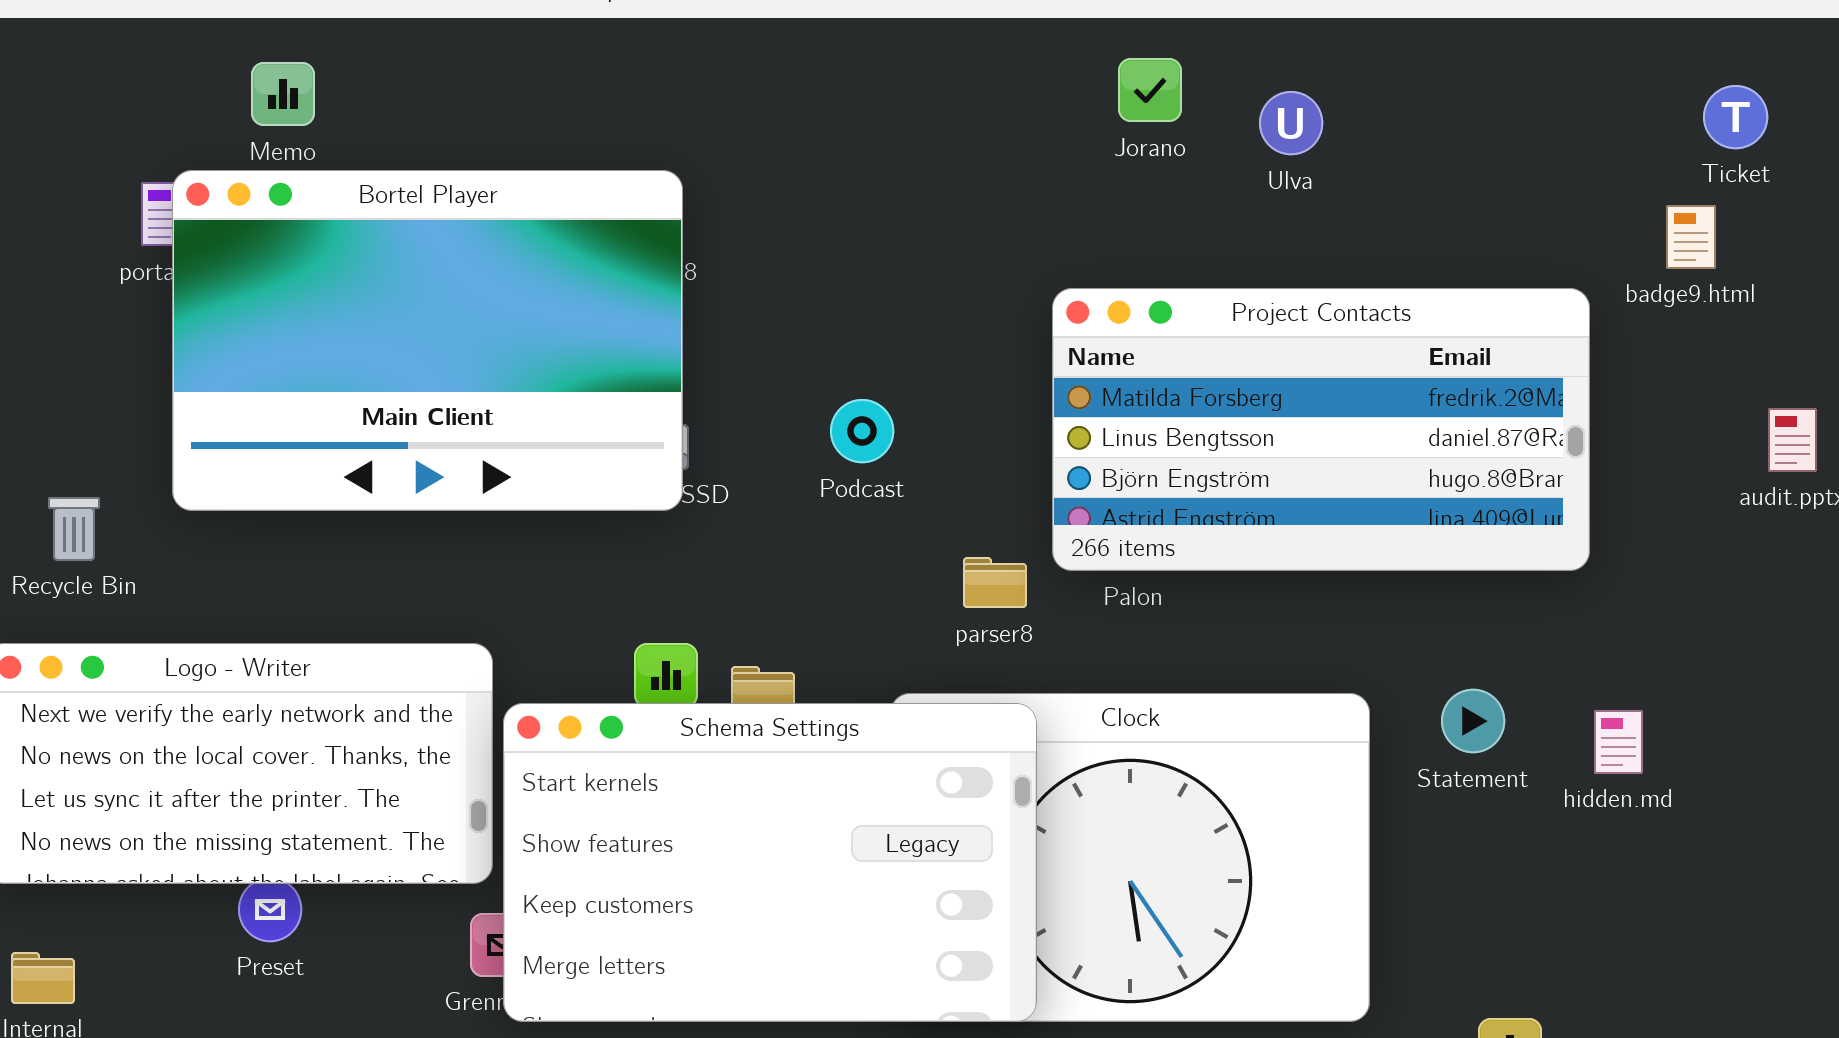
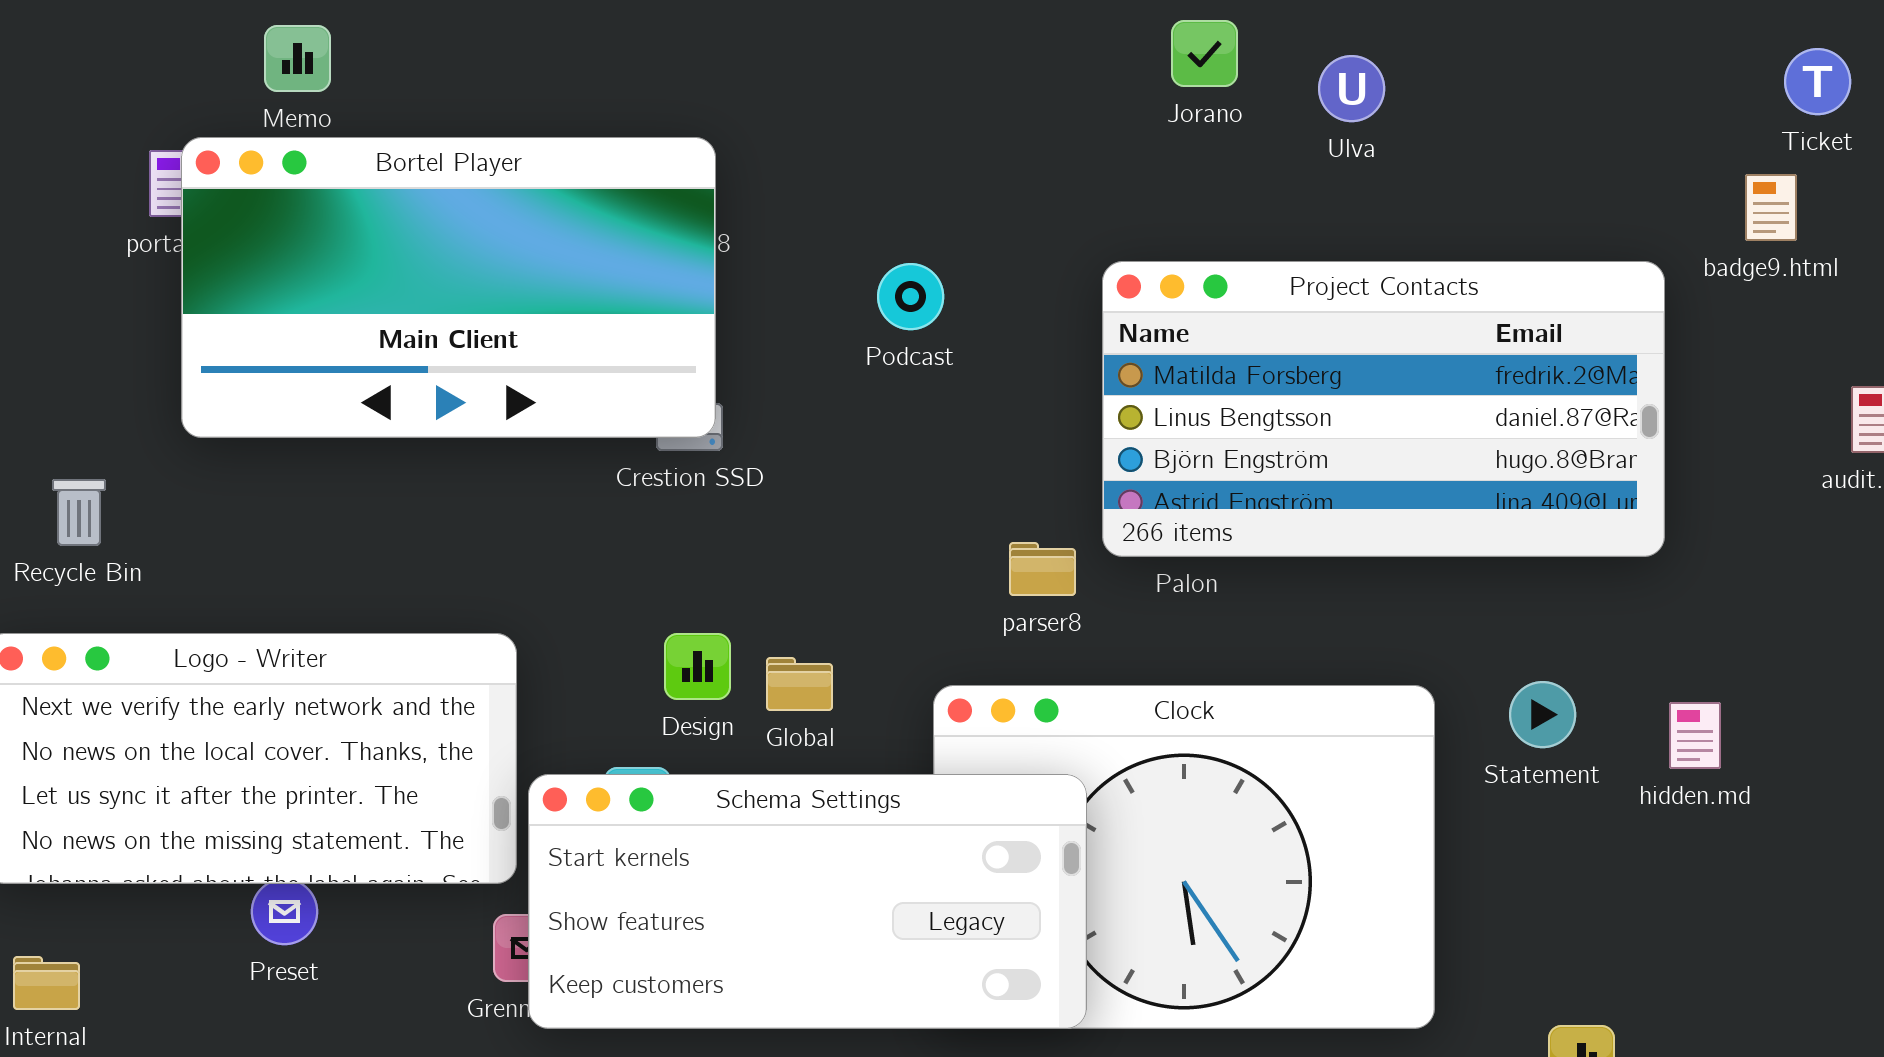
Bortel Player: [172,170,683,511] -> [181,137,716,438], resized
Podcast: [830,399,894,463] -> [877,263,944,330], moved
Schema Settings: [503,703,1037,1022] -> [528,774,1087,1029], resized

